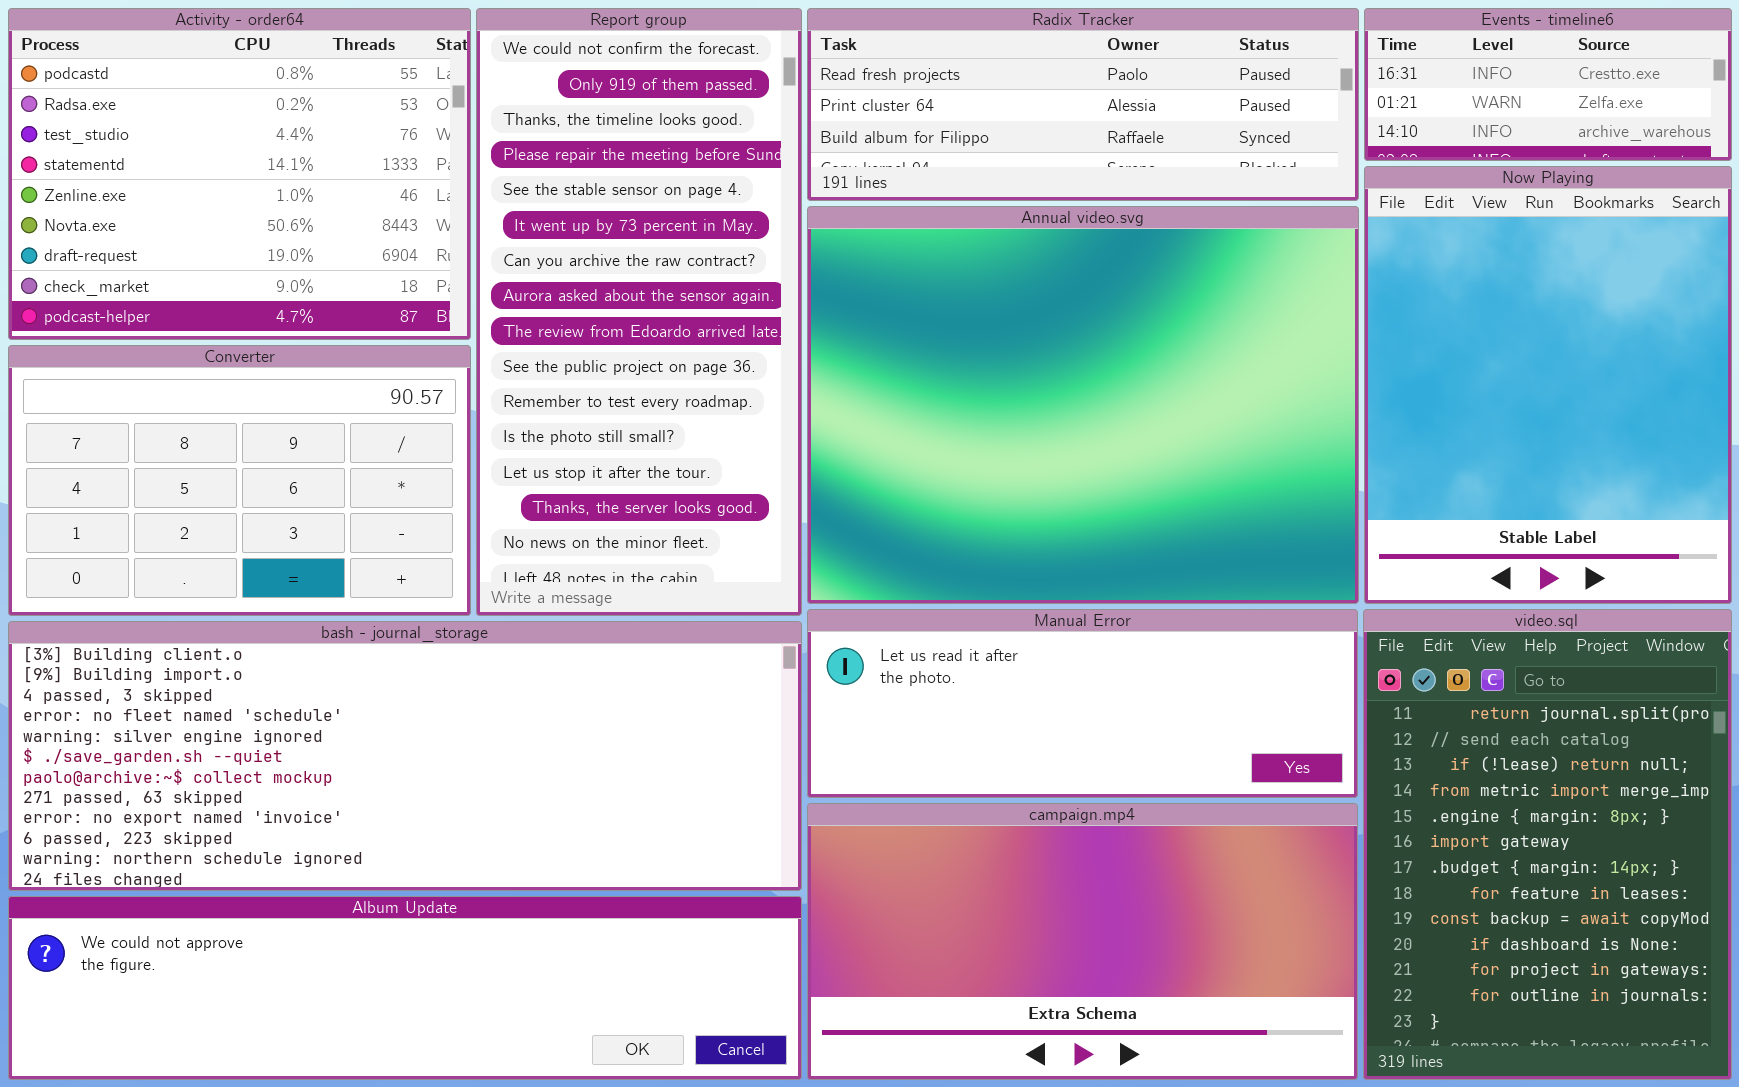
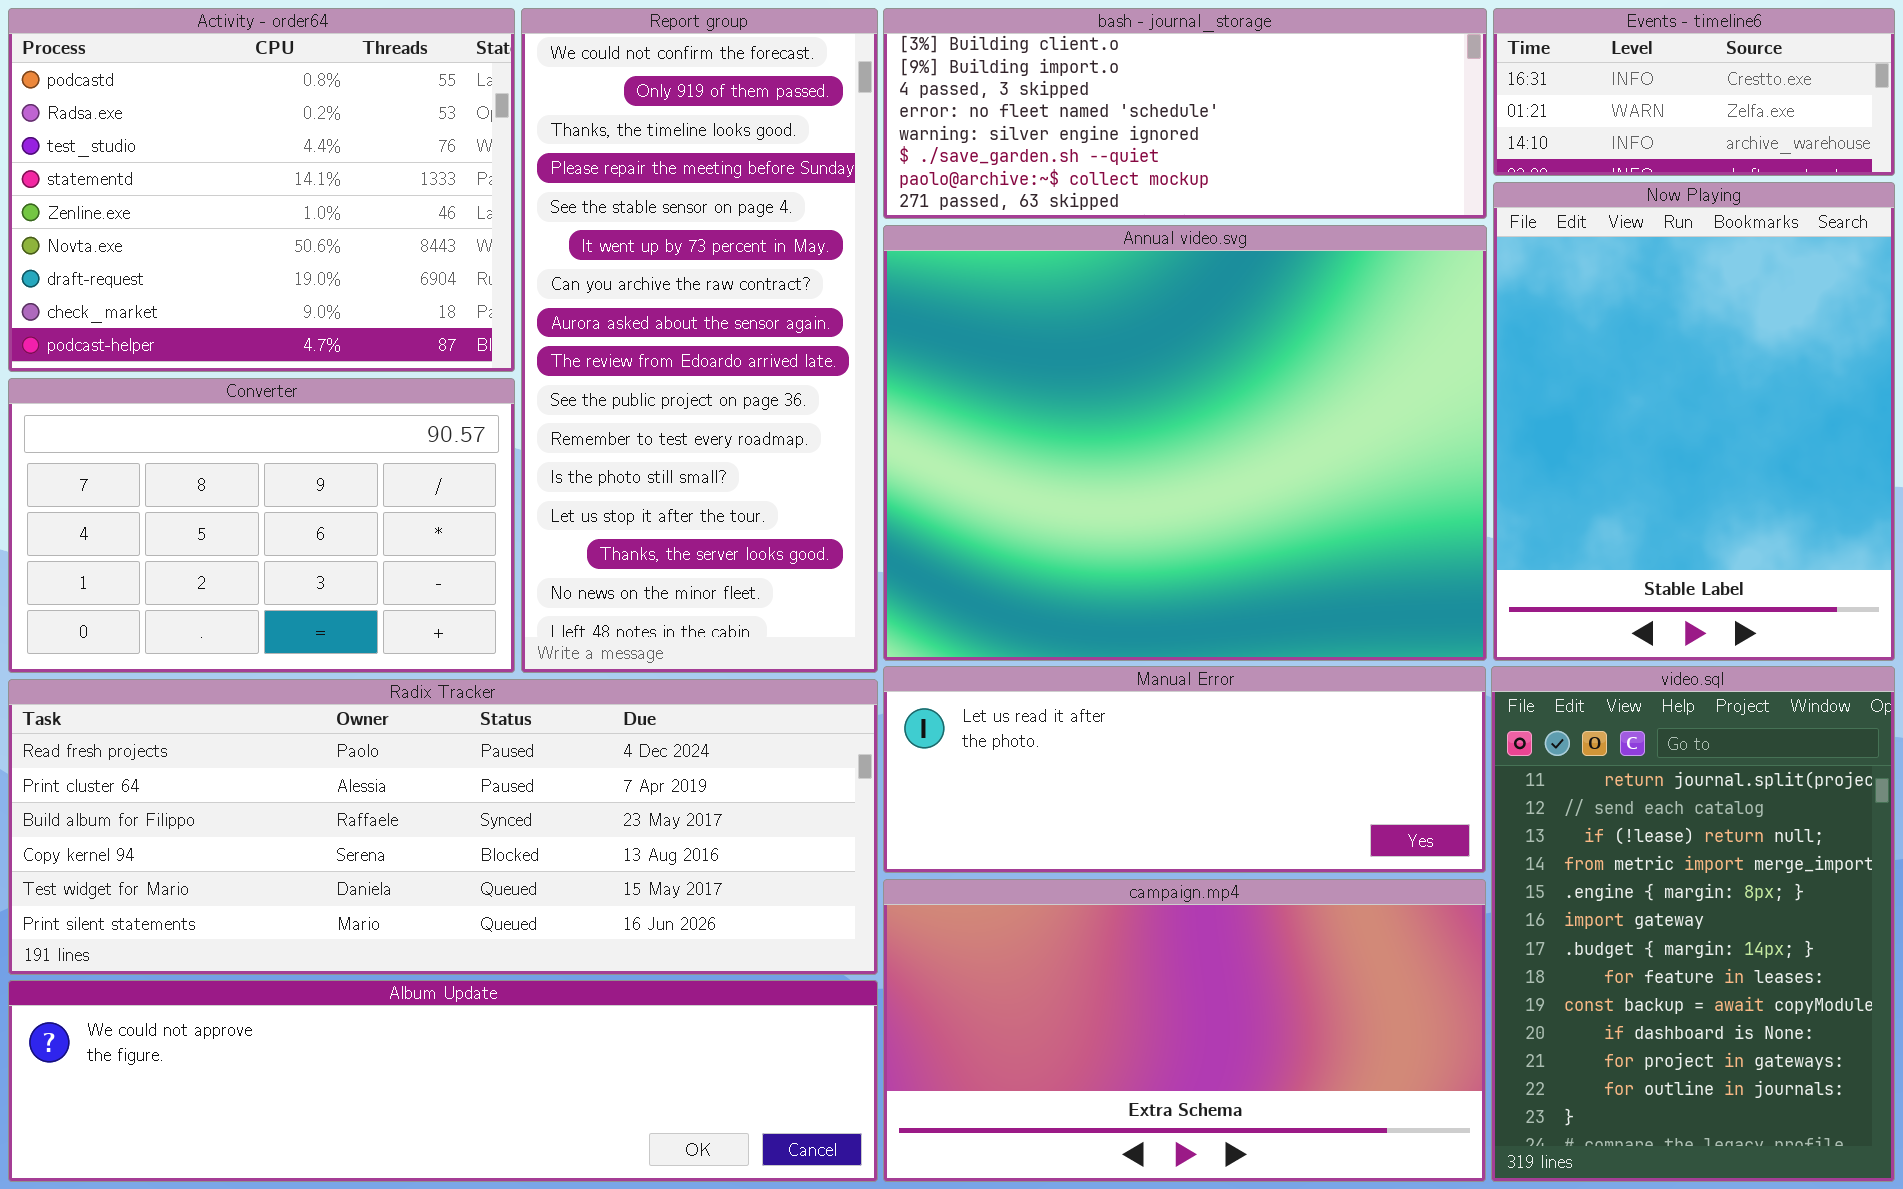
Radix Tracker: [807,8,1359,201] -> [8,679,878,975], moved, resized
bash - journal_storage: [8,621,802,891] -> [883,8,1487,219], moved, resized

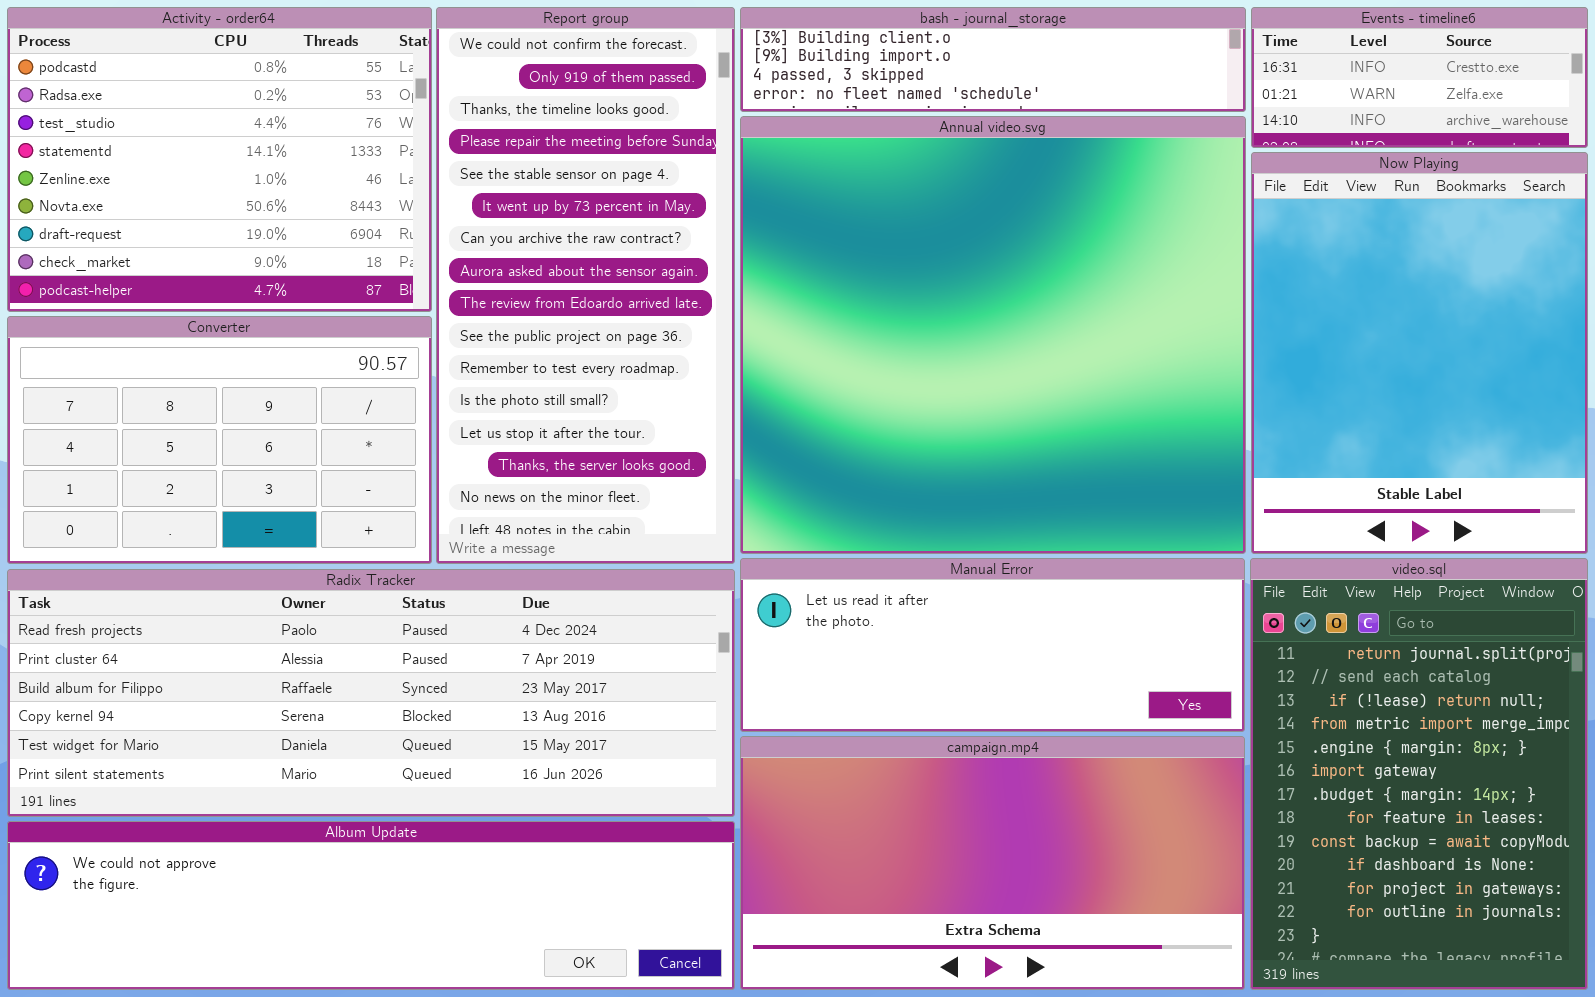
bash - journal_storage: [883,8,1487,219] -> [740,7,1246,112], resized
Annual video.svg: [883,225,1487,661] -> [740,116,1246,554], resized

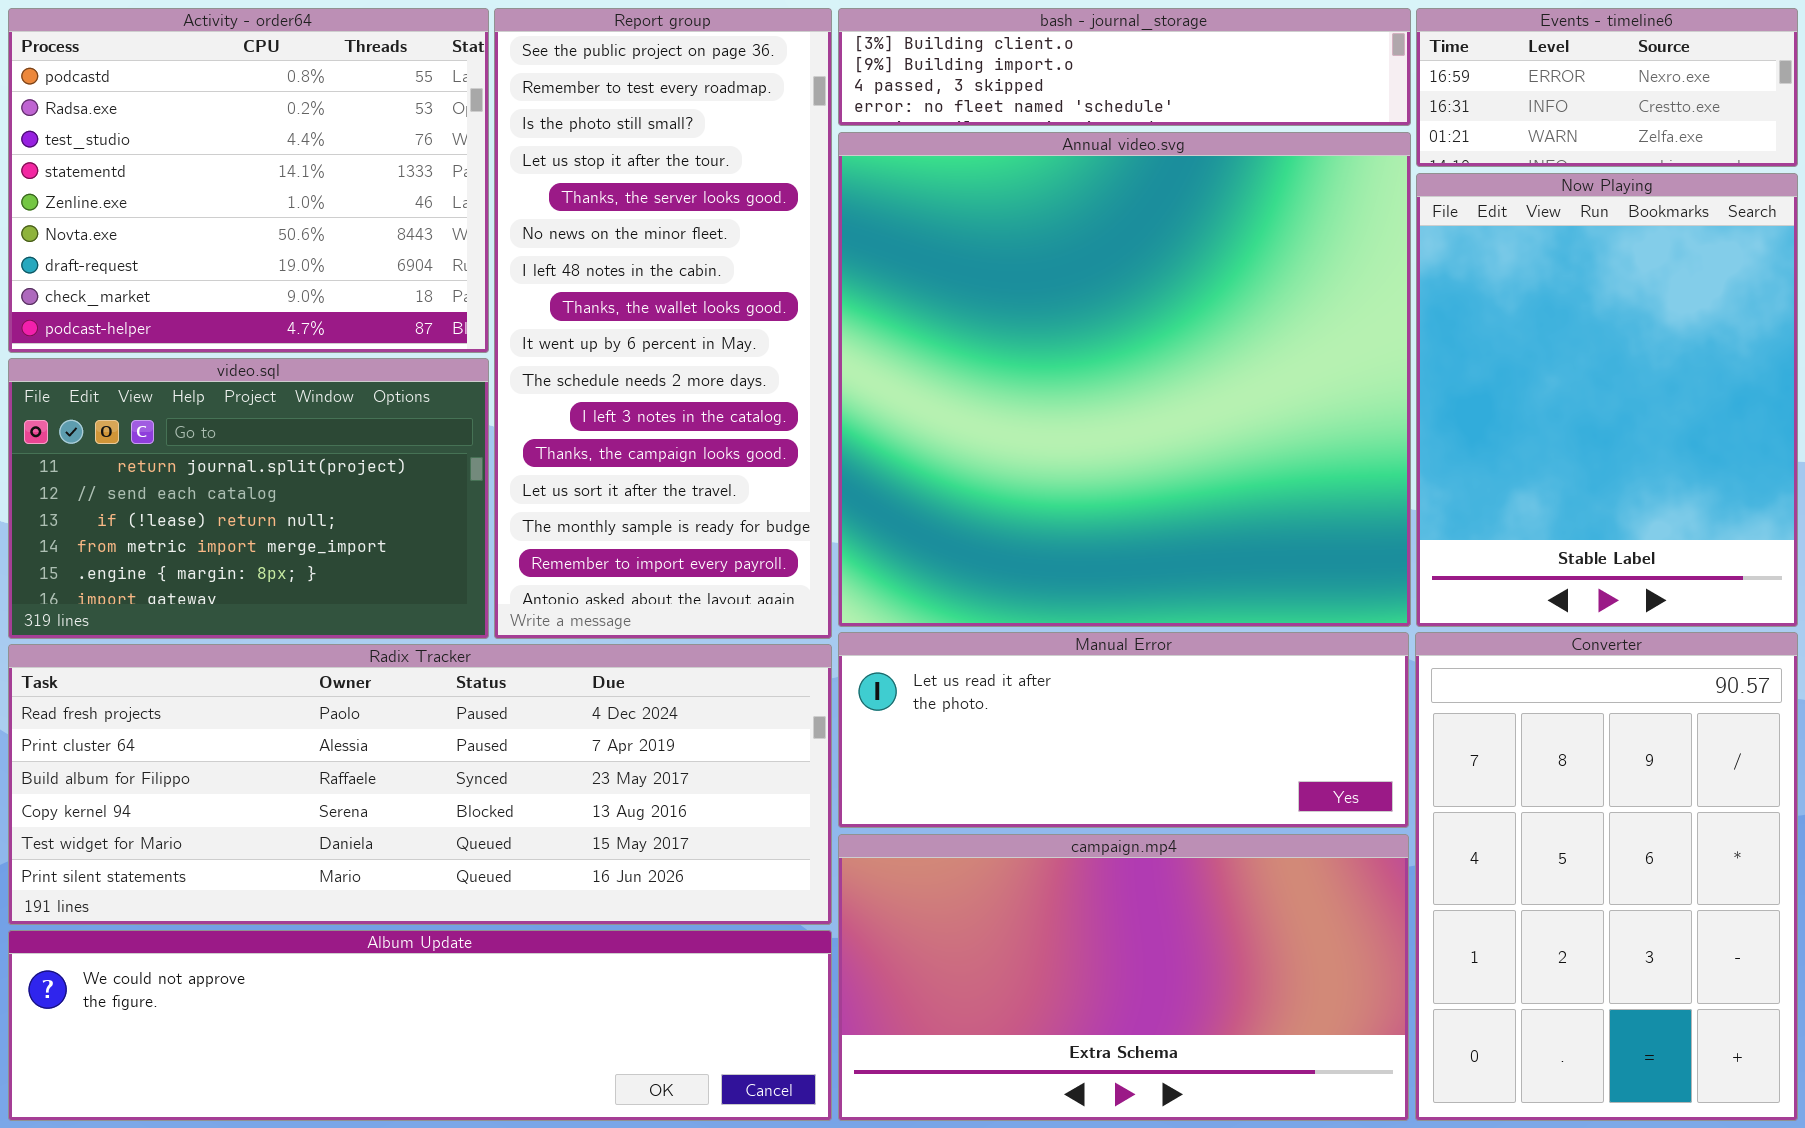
Report group: [436,7,735,564] -> [494,8,832,639], scrolled down 9 rows
Events - timeline6: [1251,7,1588,148] -> [1416,8,1798,167], scrolled up 1 row
Converter: [7,316,432,564] -> [1415,632,1798,1121], moved, resized
video.sql: [1250,558,1588,990] -> [8,358,489,639], moved, resized

